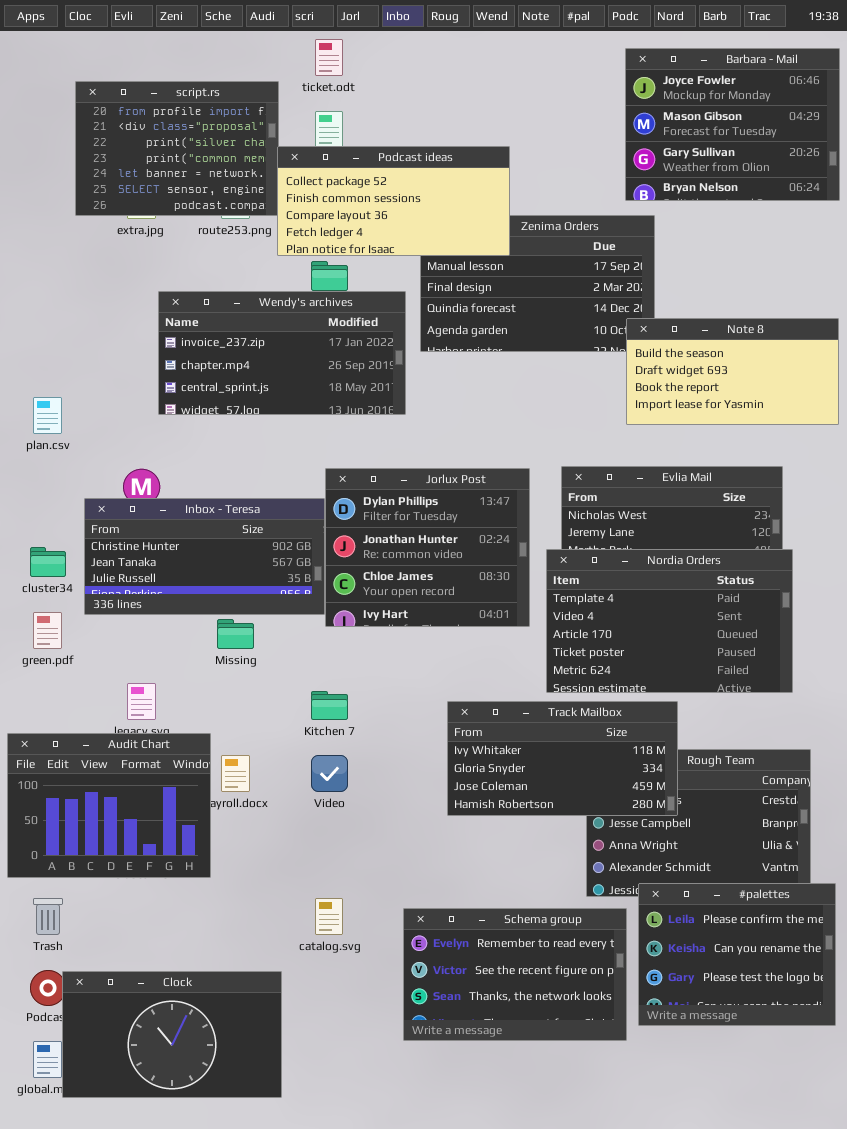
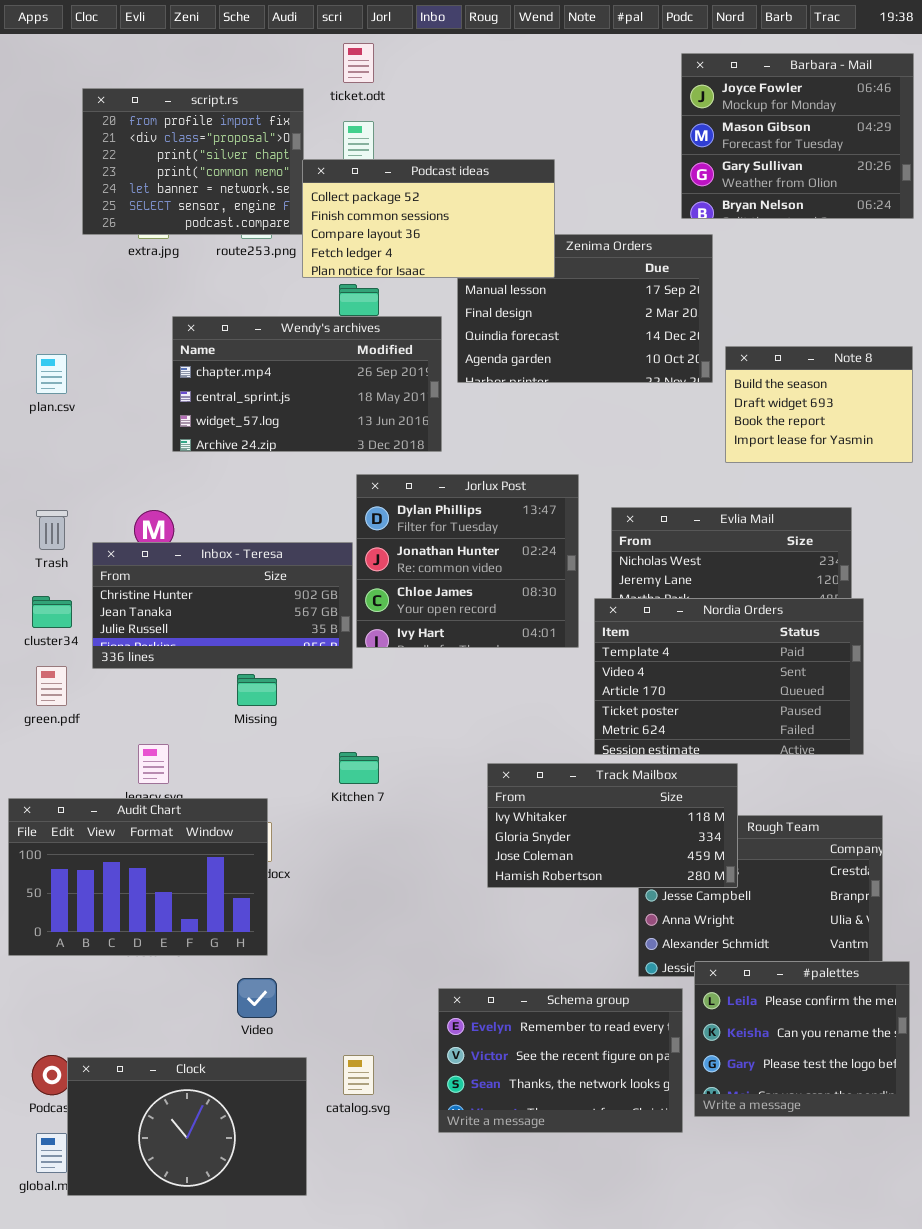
Wendy's archives: [158,291,406,415] -> [172,316,442,452], scrolled down 1 row
Note 8: [626,318,839,425] -> [725,346,913,463], resized
plan.csv: [33,397,62,434] -> [36,354,67,394], moved
Jorlux Post: [325,468,530,627] -> [356,474,579,648], moved
Audit Chart: [7,733,211,878] -> [8,798,268,956], resized
Video: [311,755,348,792] -> [237,978,277,1018], moved
Trash: [33,898,63,935] -> [36,510,68,550], moved
catalog.svg: [315,898,343,935] -> [343,1055,374,1095], moved

